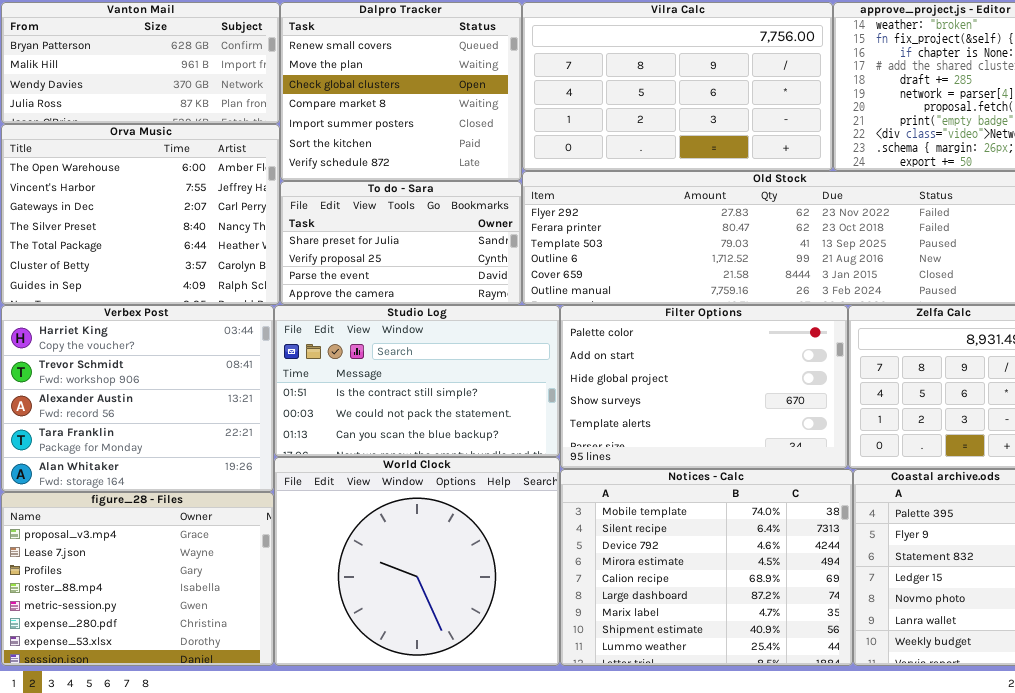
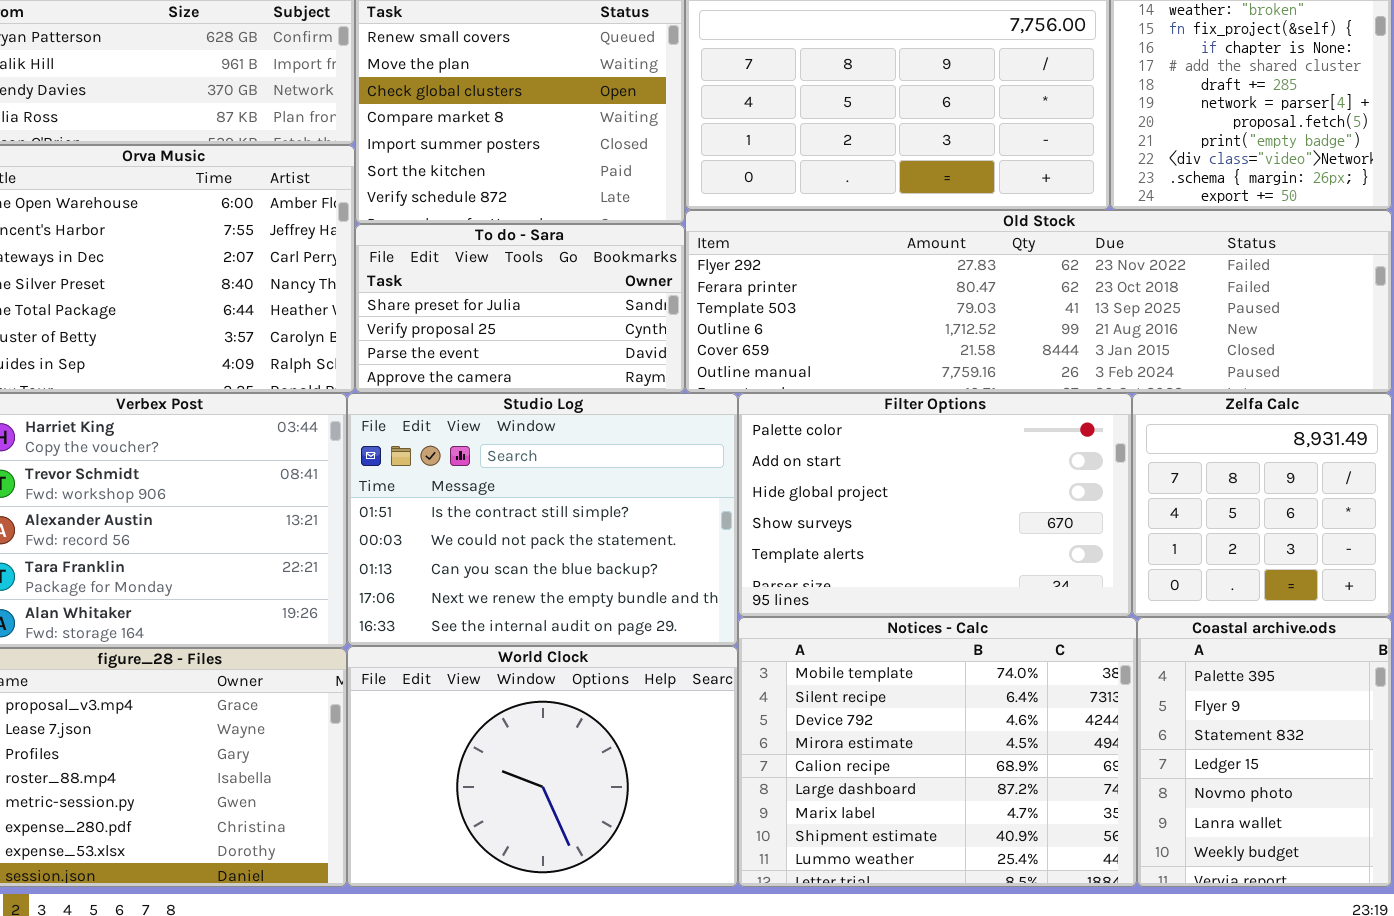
Studio Log: [274,305,560,457] -> [347,393,738,646], resized
World Clock: [274,457,560,666] -> [347,646,738,887], resized

